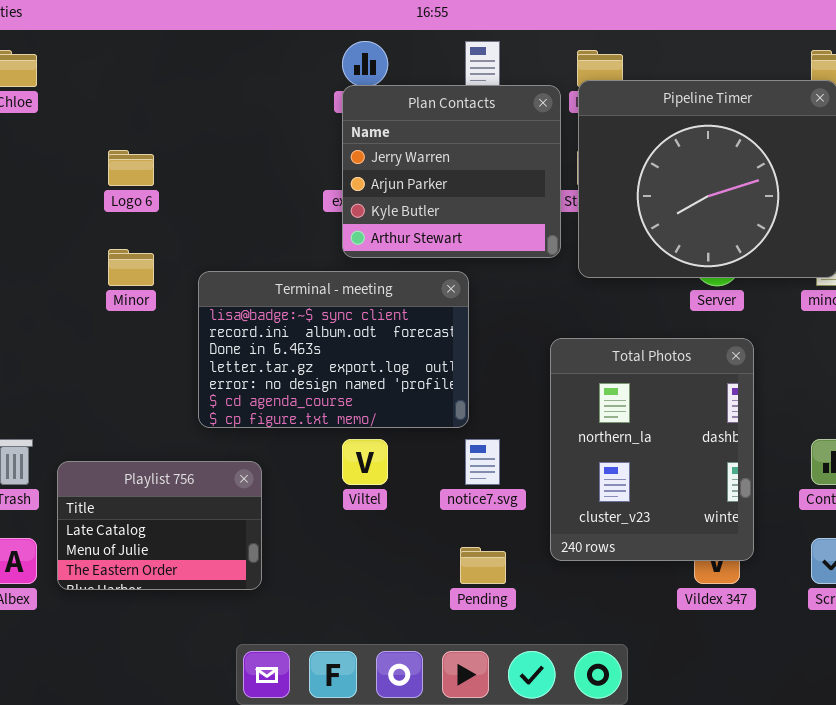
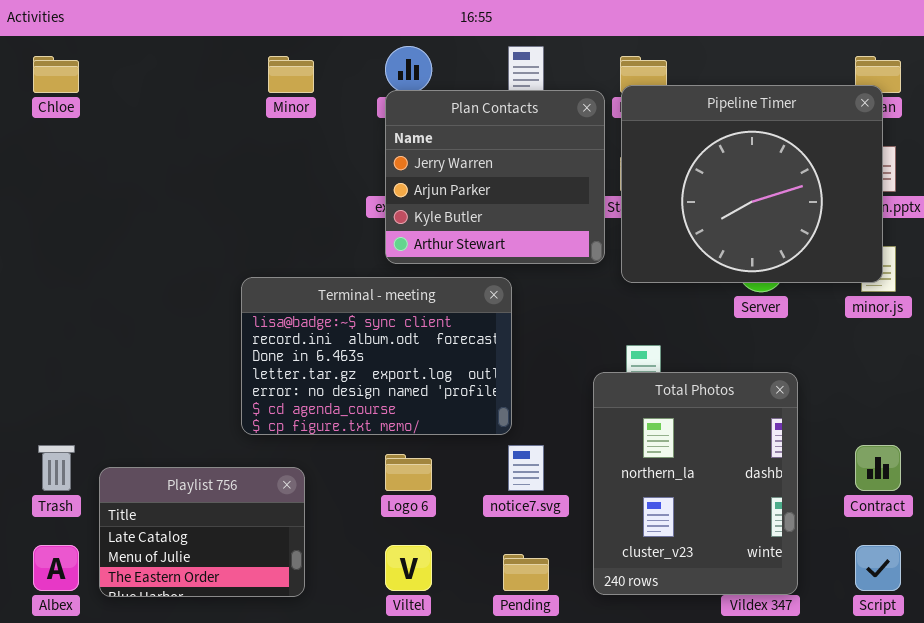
Logo 6: [108,150,154,186] -> [385,454,432,491], moved
Minor: [108,249,154,286] -> [268,56,314,93], moved
Total Photos: [550,338,754,561] -> [593,372,798,595], moved
Viltel: [342,439,388,485] -> [385,545,432,591], moved

